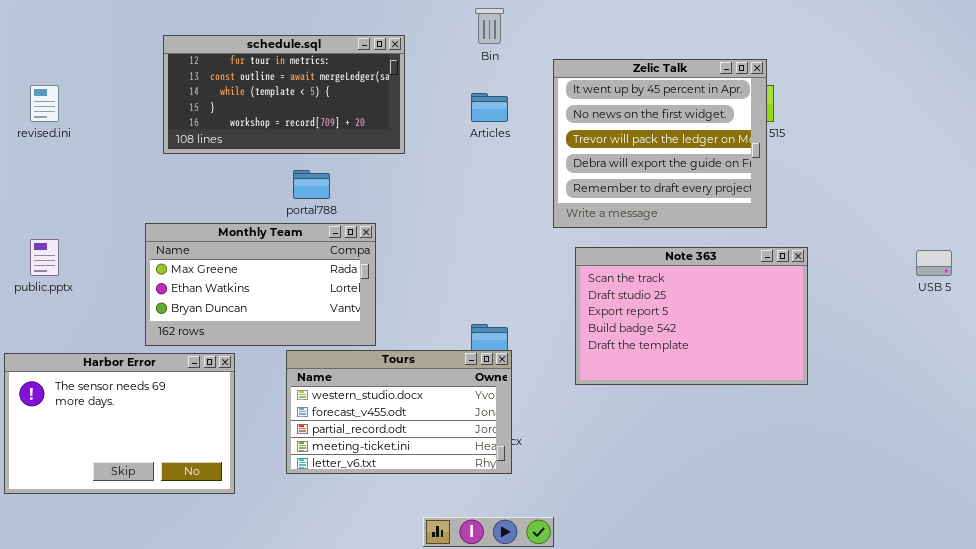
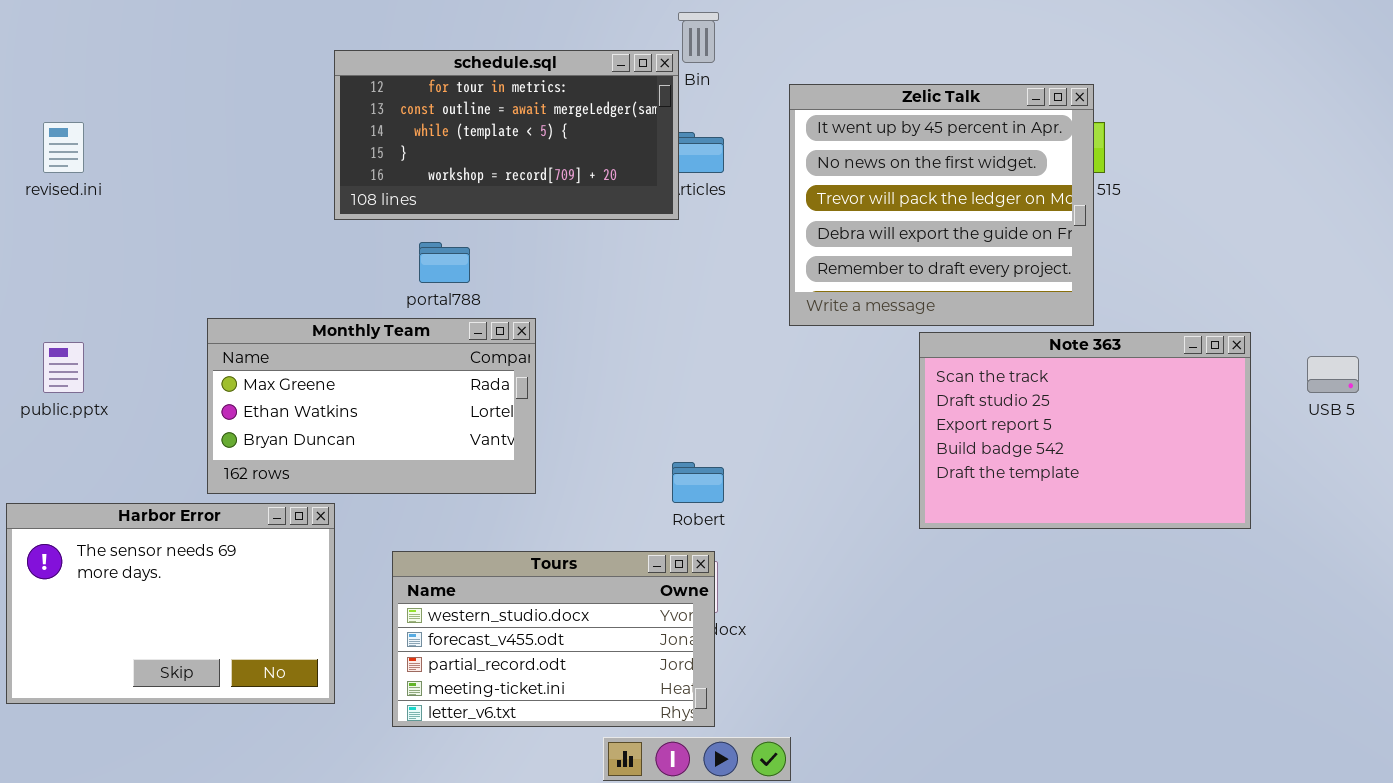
schedule.sql: [163,35,405,154] -> [334,50,679,220], moved
Note 363: [575,247,808,385] -> [919,332,1251,529], moved
Tours: [286,350,512,474] -> [392,551,715,727], moved

